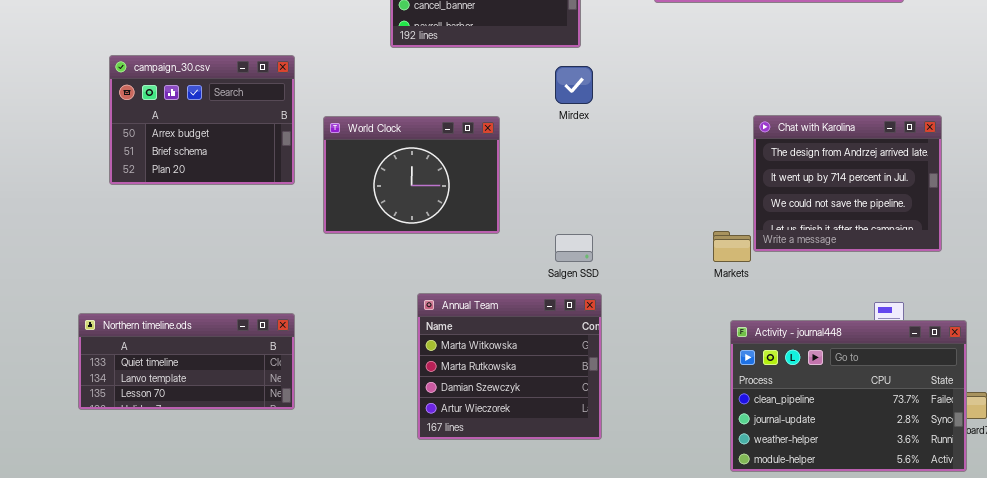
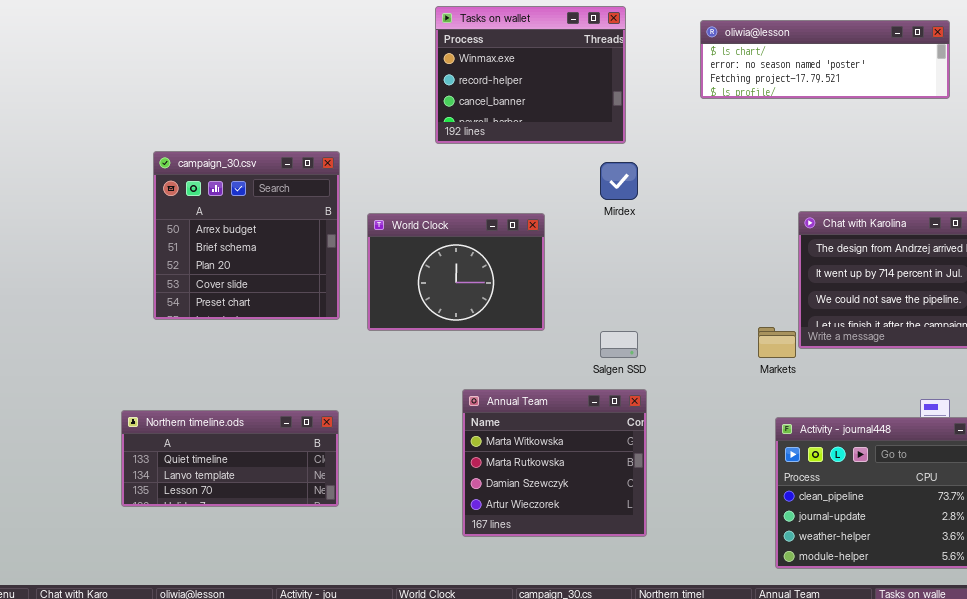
campaign_30.csv: [109,55,295,185] -> [153,151,340,320], resized

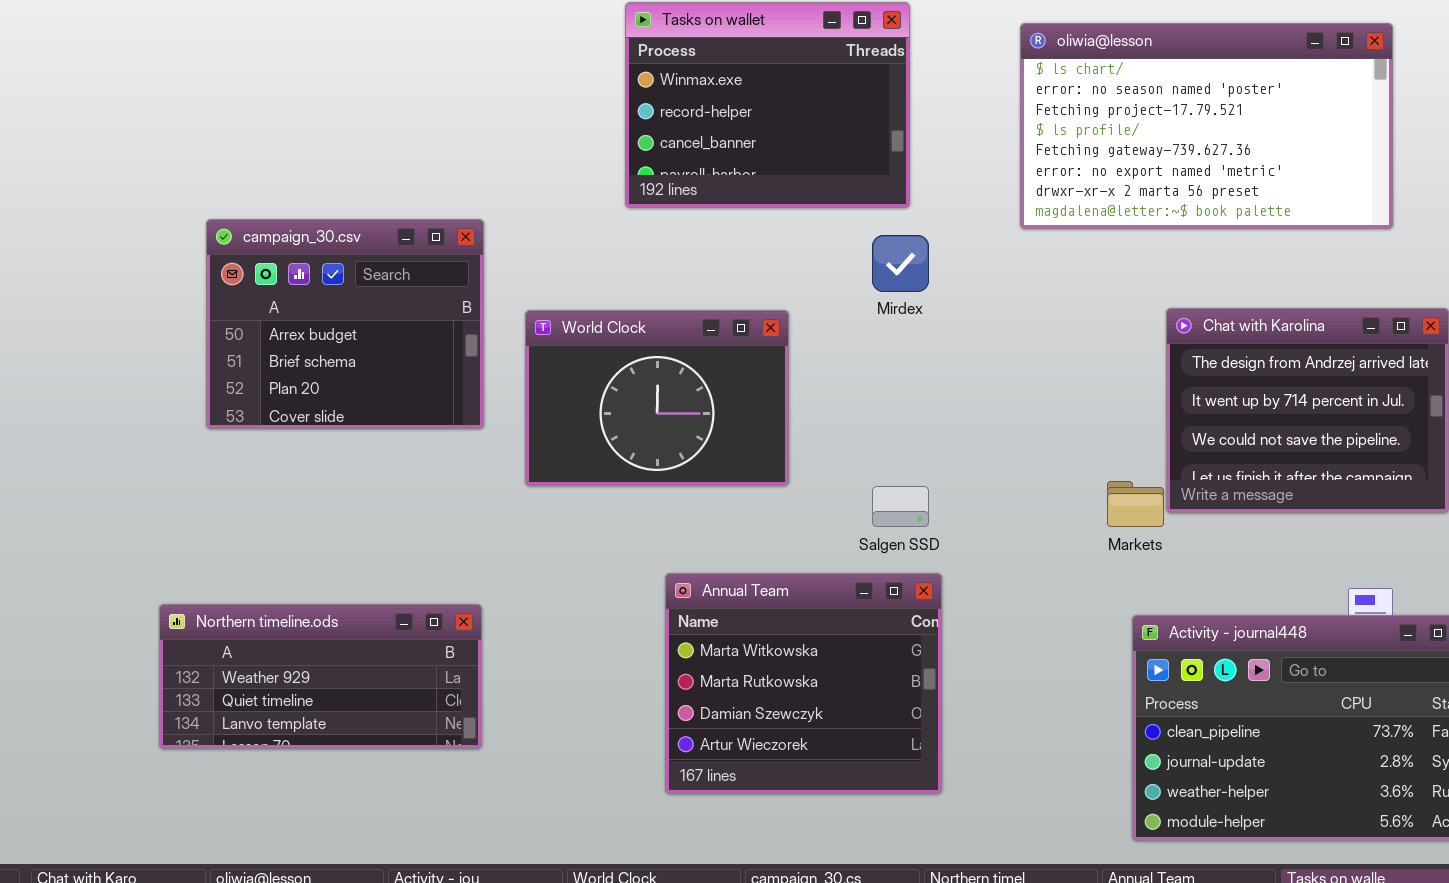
oliwia@lesson: [700,20,950,99] -> [1020,23,1393,229], resized
campaign_30.csv: [153,151,340,320] -> [206,219,484,429], resized
Northern timeline.ods: [121,410,339,507] -> [159,604,482,749], scrolled up 1 row

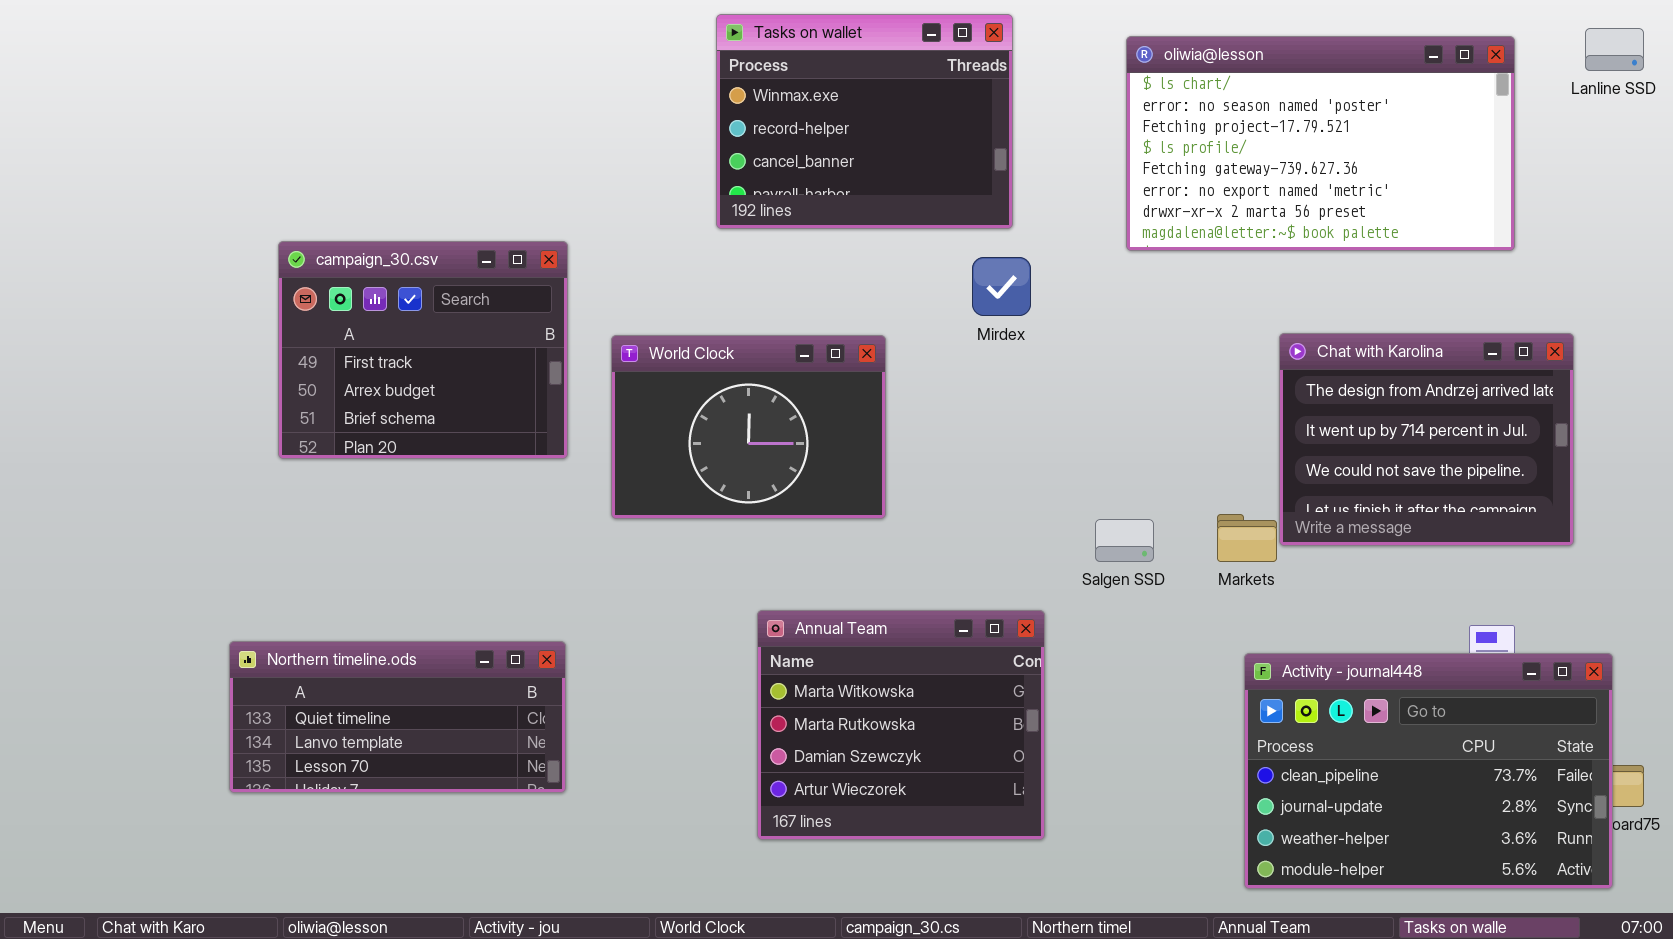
campaign_30.csv: [206,219,484,429] -> [278,241,568,459], scrolled up 1 row
Salgen SSD: [872,486,929,527] -> [1095,519,1154,562], moved
Northern timeline.ods: [159,604,482,749] -> [229,641,566,793], scrolled down 1 row

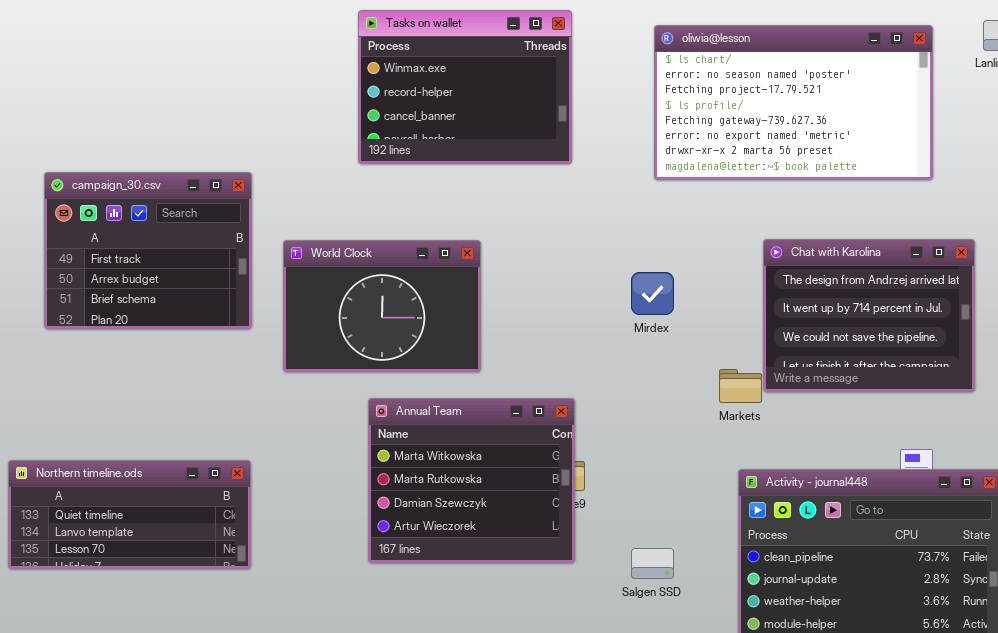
Mirdex: [972,257,1031,316] -> [631,272,674,315], moved
Salgen SSD: [1095,519,1154,562] -> [631,548,674,579], moved
Annual Team: [757,610,1045,840] -> [368,398,575,563], moved

